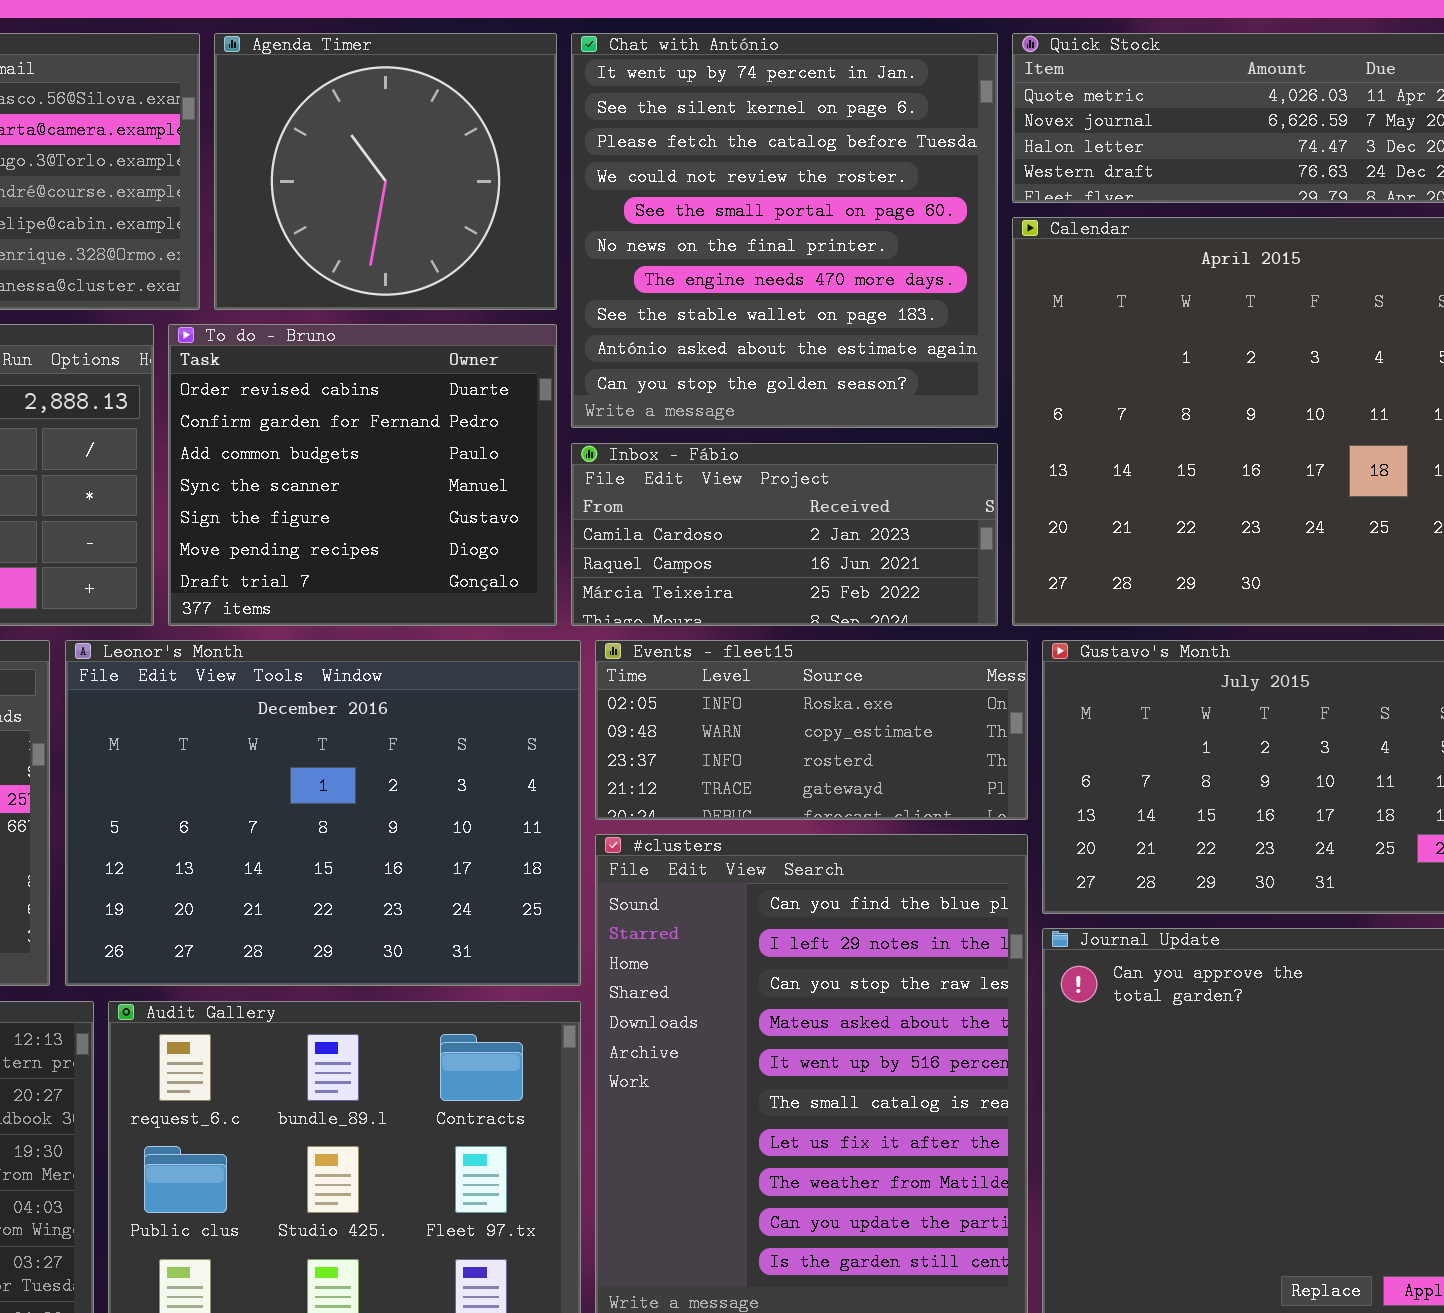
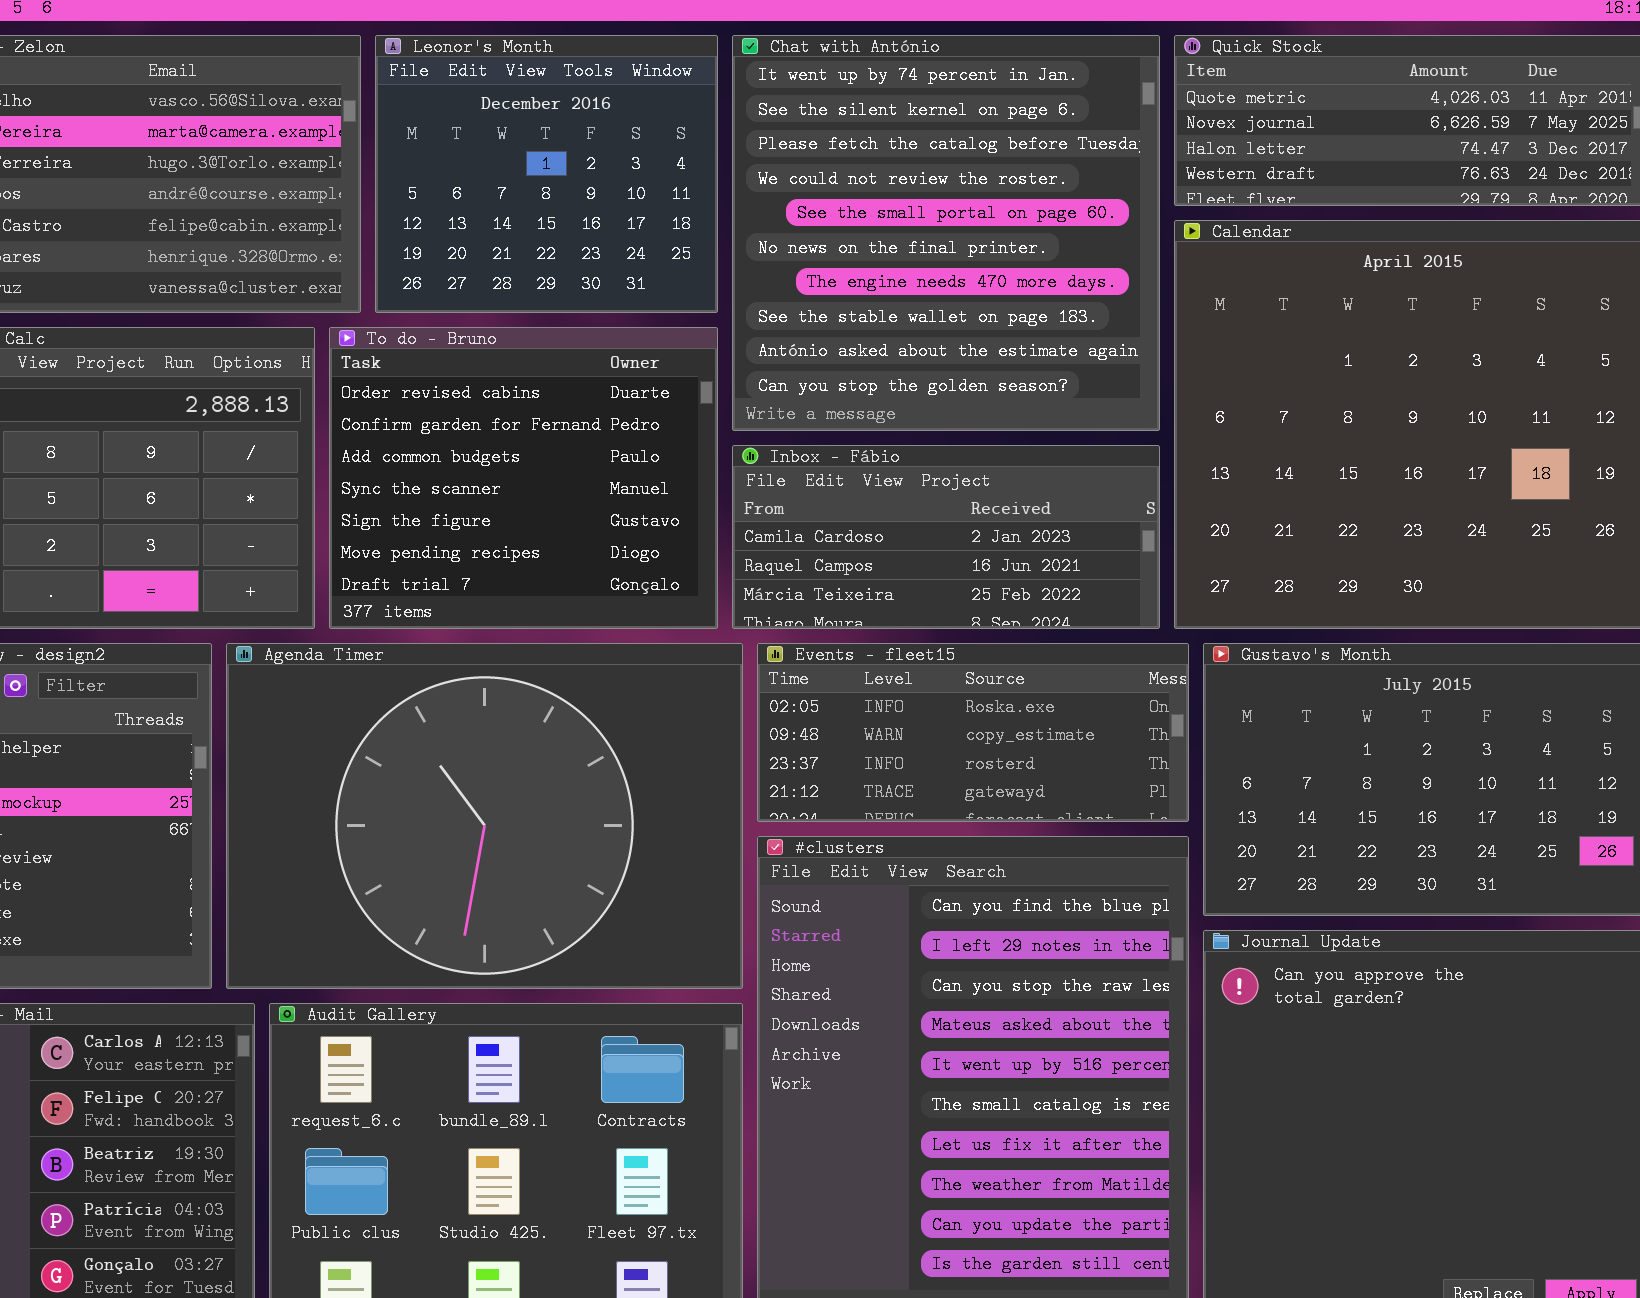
Agenda Timer: [214,33,557,310] -> [226,643,743,989], moved, resized
Leonor's Month: [65,640,581,986] -> [375,35,718,313], moved, resized

